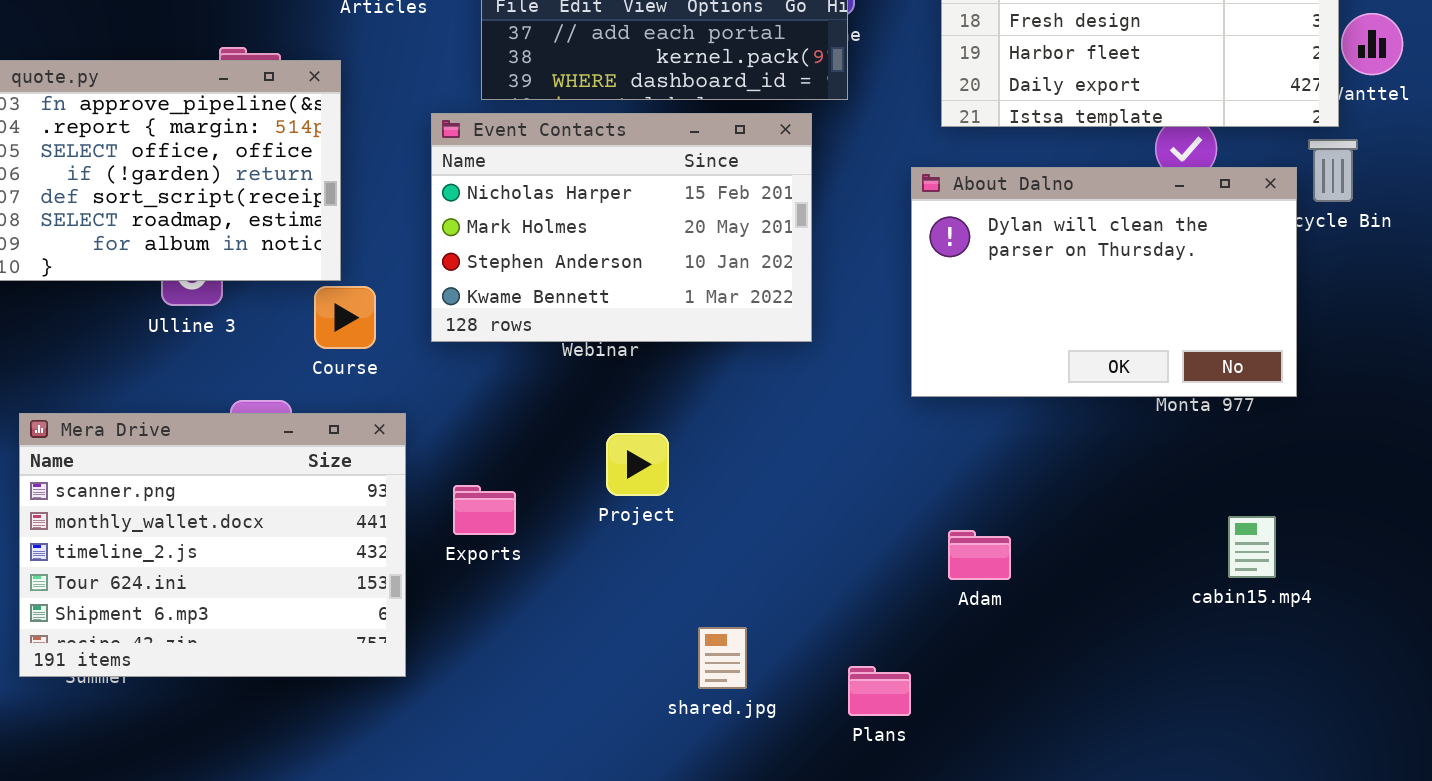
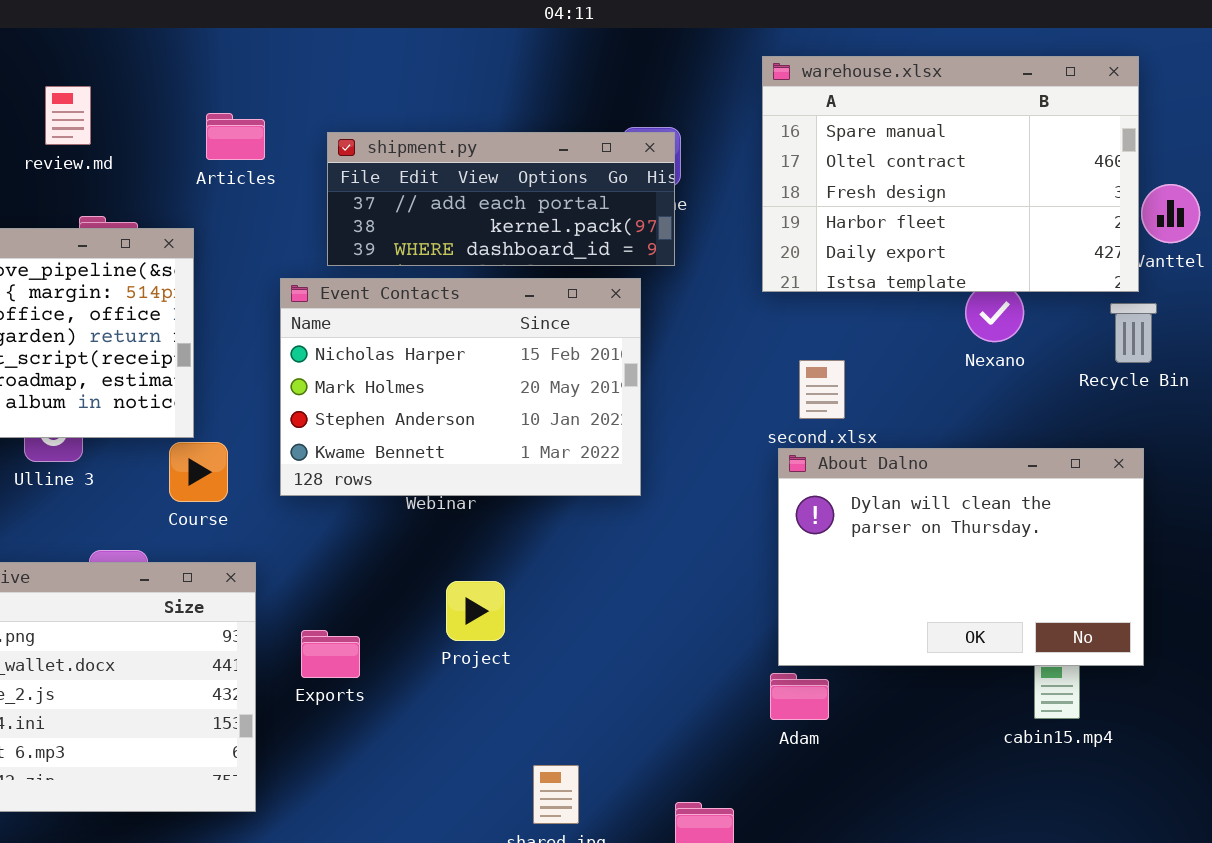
About Dalno: [911,167,1297,397] -> [778,448,1144,666], moved

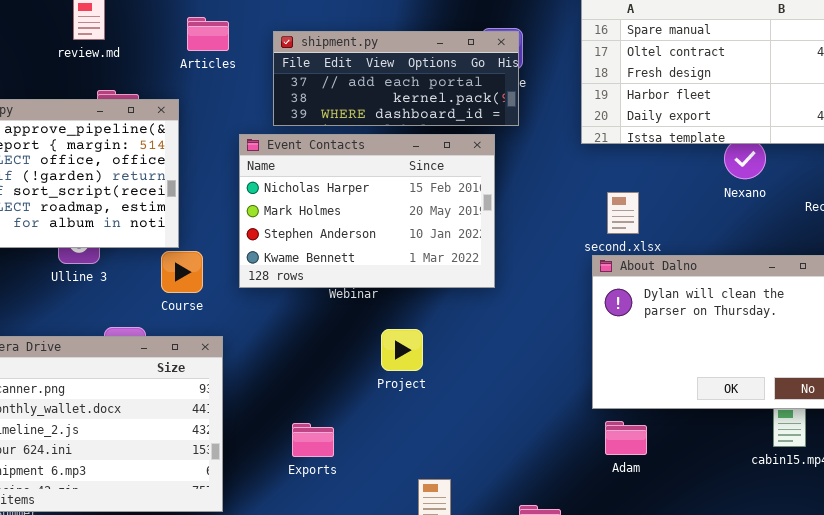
Project: [446,581,505,641] -> [381,329,423,371], moved
Exports: [301,630,360,678] -> [292,423,334,457], moved
Adam: [770,673,829,720] -> [605,421,647,455], moved

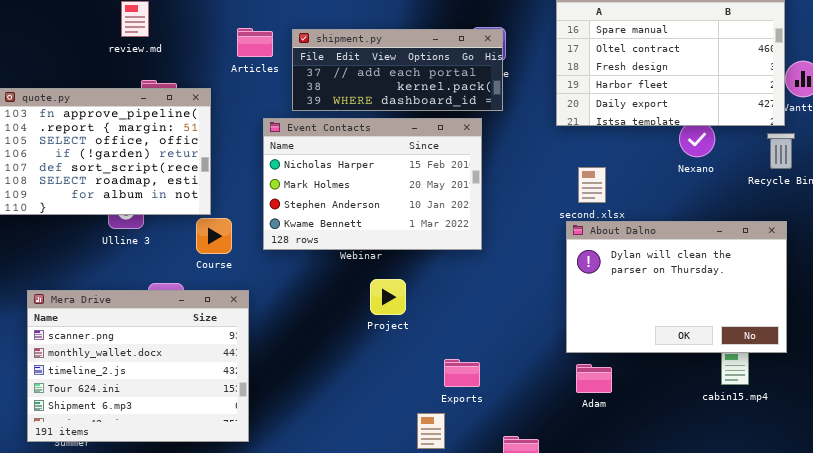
Articles: [187,17,229,51] -> [237,28,273,57], moved
Project: [381,329,423,371] -> [370,279,406,315], moved
Exports: [292,423,334,457] -> [444,359,480,387], moved

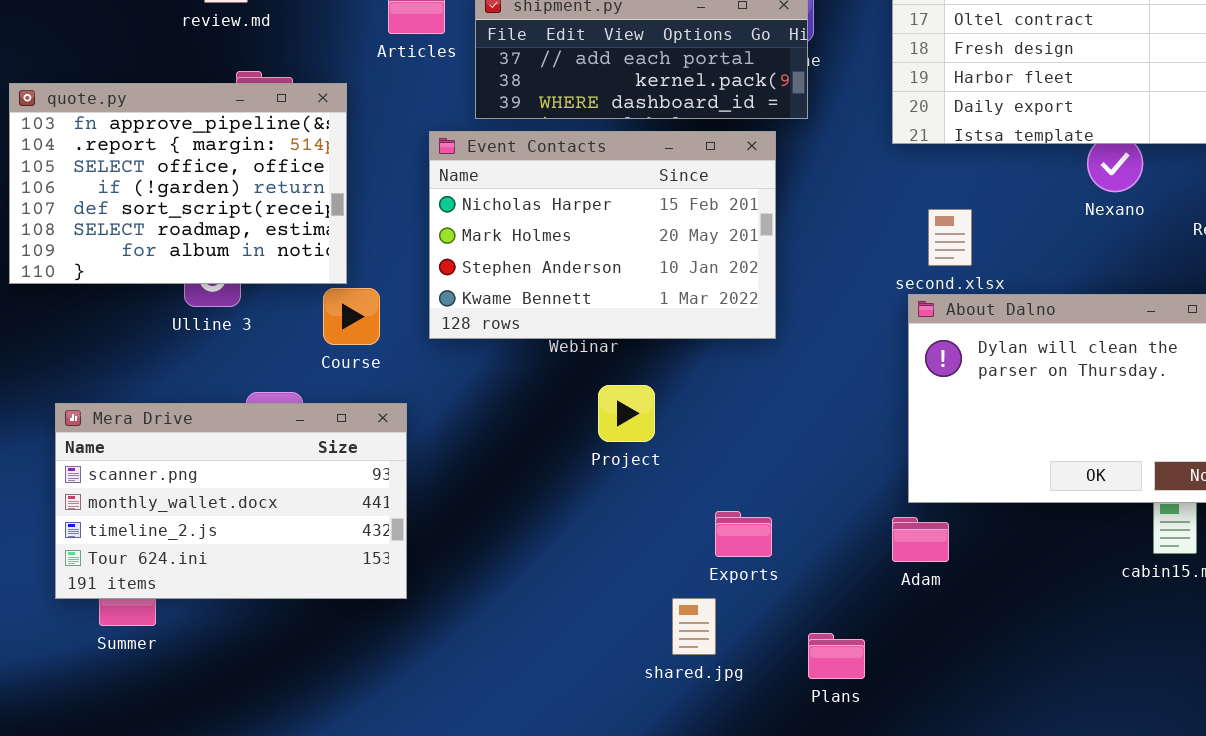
Mera Drive: [27,290,249,442] -> [55,403,407,599], resized
Adam: [576,364,612,393] -> [892,517,949,562], moved

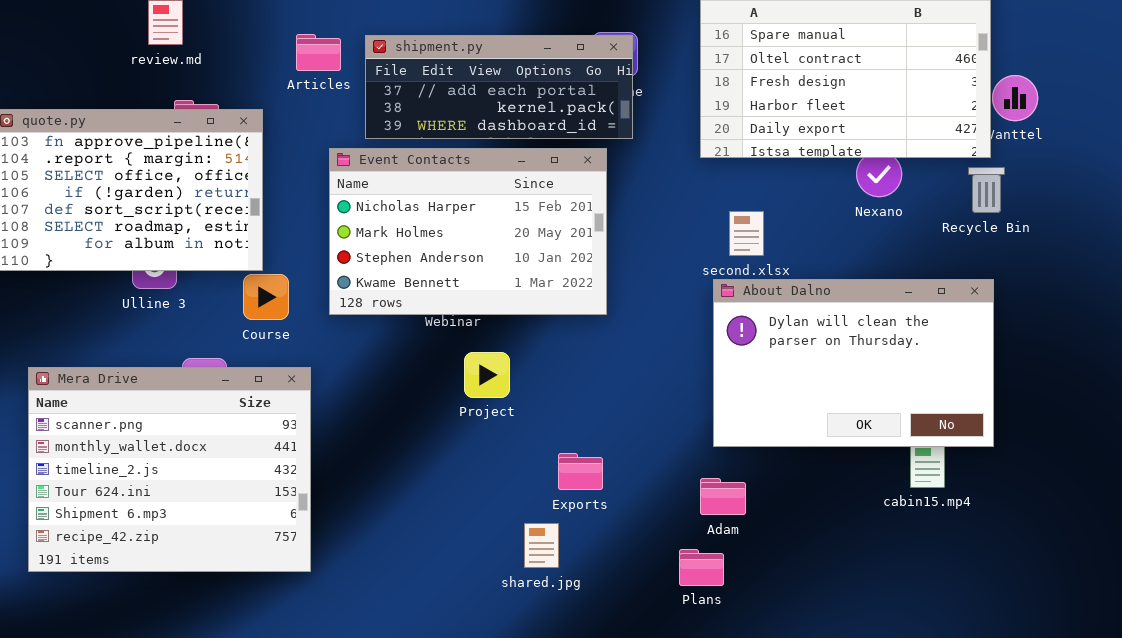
Mera Drive: [55,403,407,599] -> [28,367,311,572], resized
Adam: [892,517,949,562] -> [700,478,746,515], moved
Plans: [808,633,865,679] -> [679,549,724,586], moved

